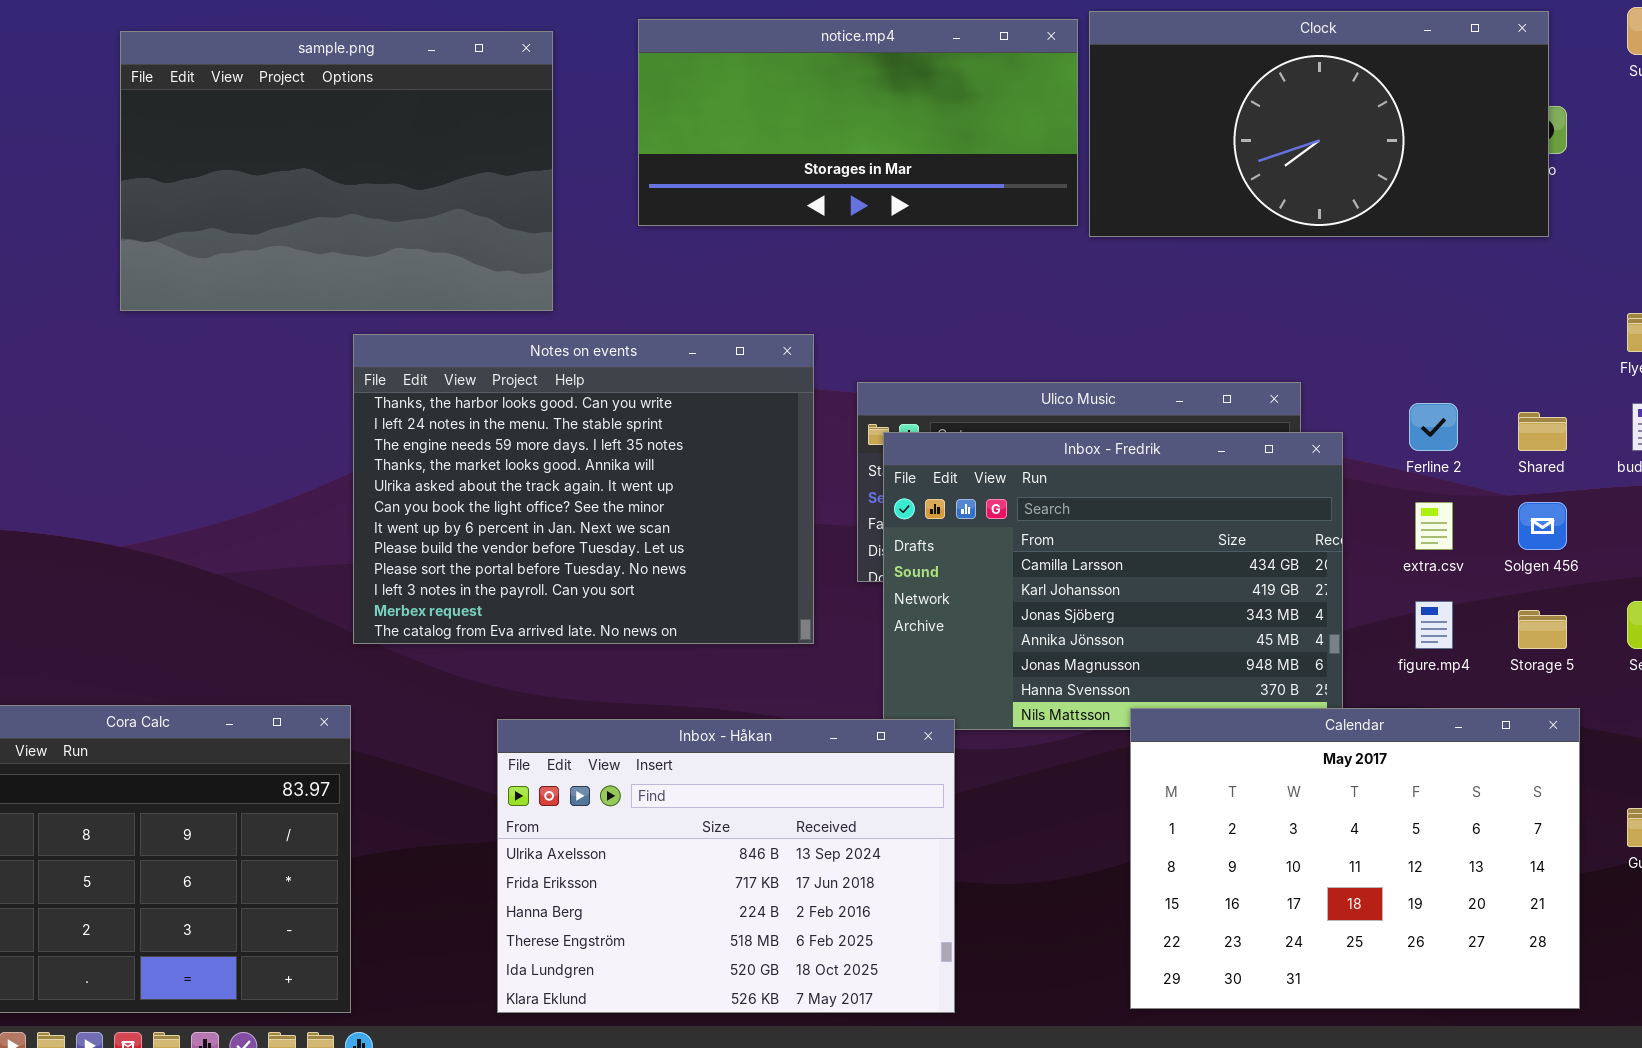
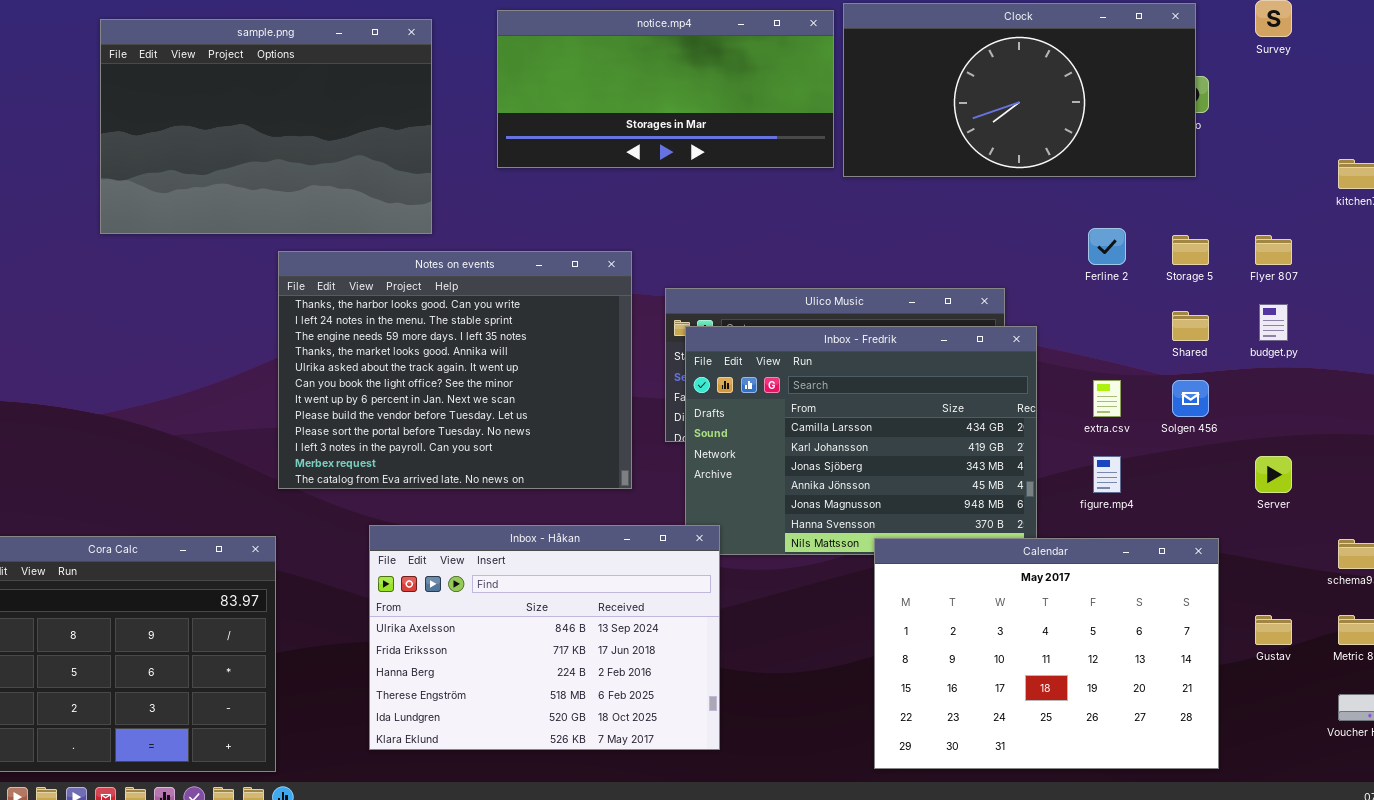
Ferline 2: [1409,403,1458,451] -> [1088,228,1126,265], moved
Storage 5: [1518,610,1567,649] -> [1172,235,1209,265], moved
Inbox - Håkan: [497,719,955,1013] -> [369,525,720,750], moved

